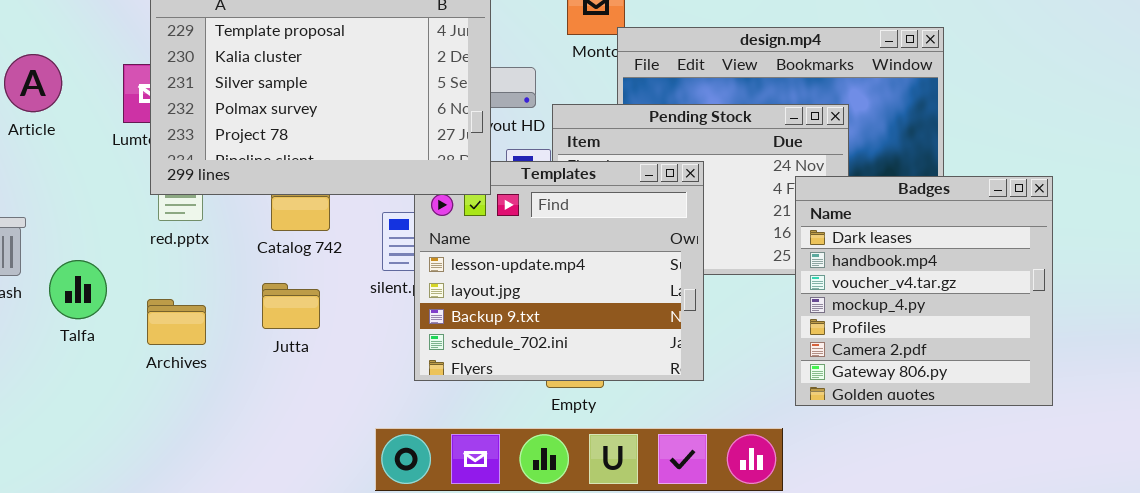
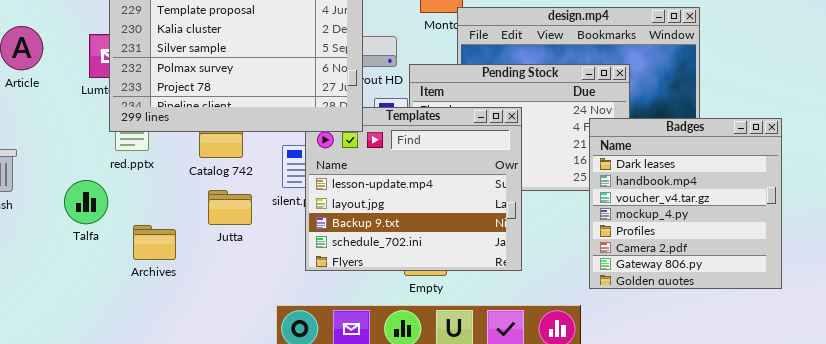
Talfa: [49,260,107,319] -> [64,180,108,224], moved
Jutta: [262,283,320,329] -> [208,190,252,225], moved
Archives: [147,299,206,345] -> [133,225,176,260], moved

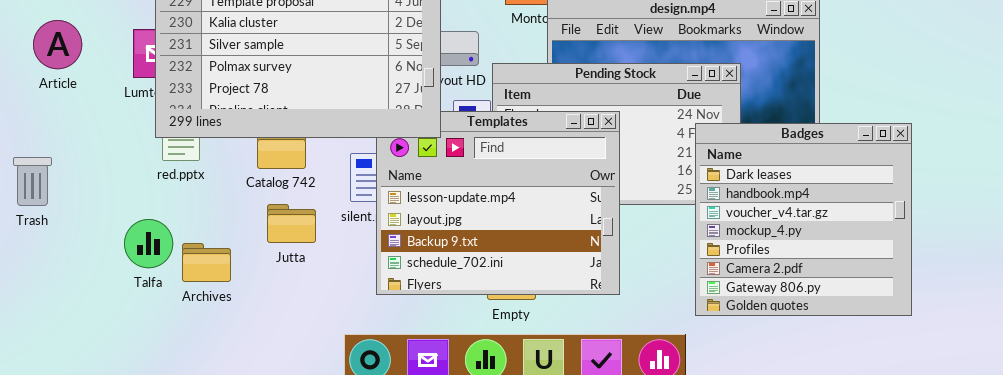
Talfa: [64,180,108,224] -> [124,219,173,268], moved

